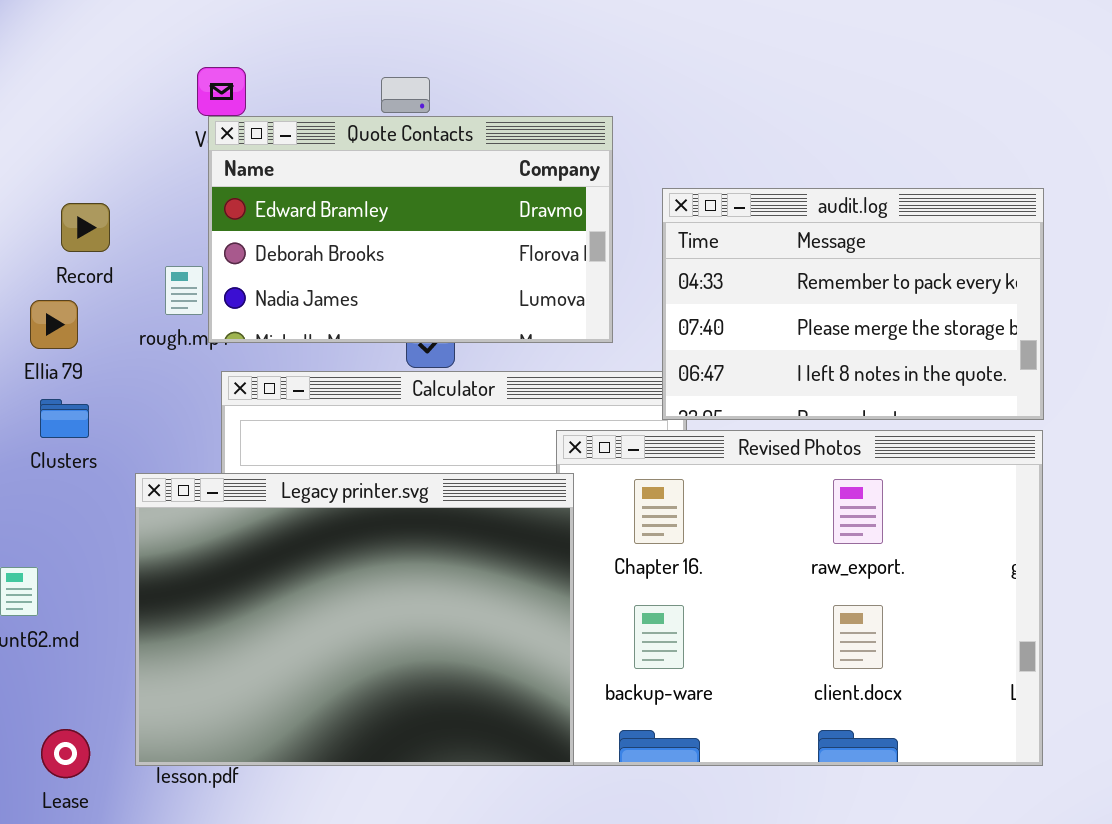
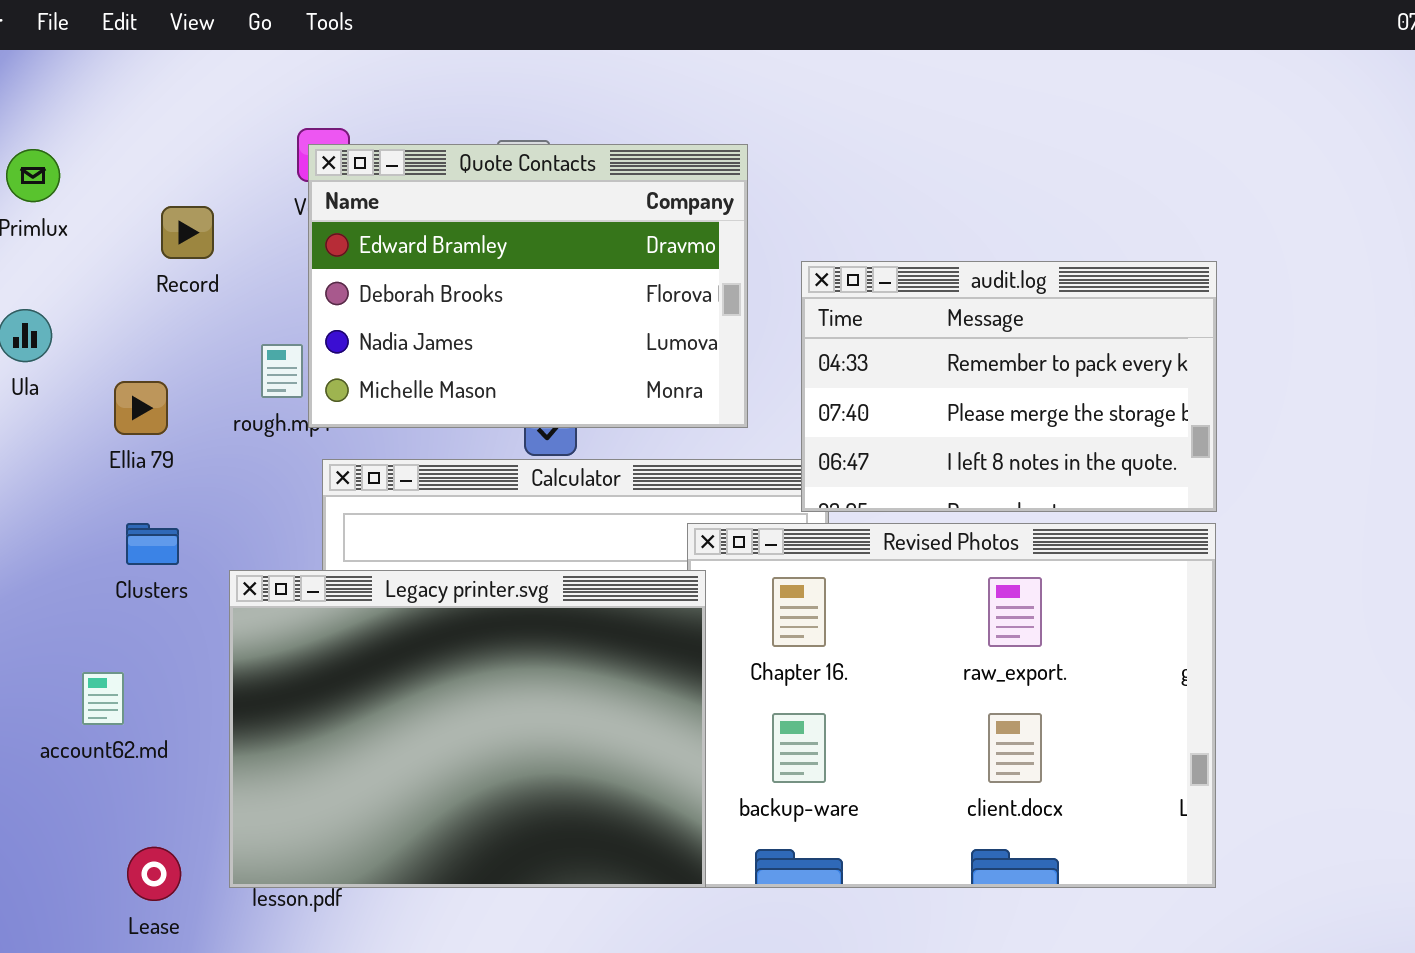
Quote Contacts: [208,116,613,343] -> [308,144,748,428], resized
Record: [61,203,110,252] -> [161,206,214,259], moved
Clusters: [40,399,89,438] -> [126,523,179,565], moved

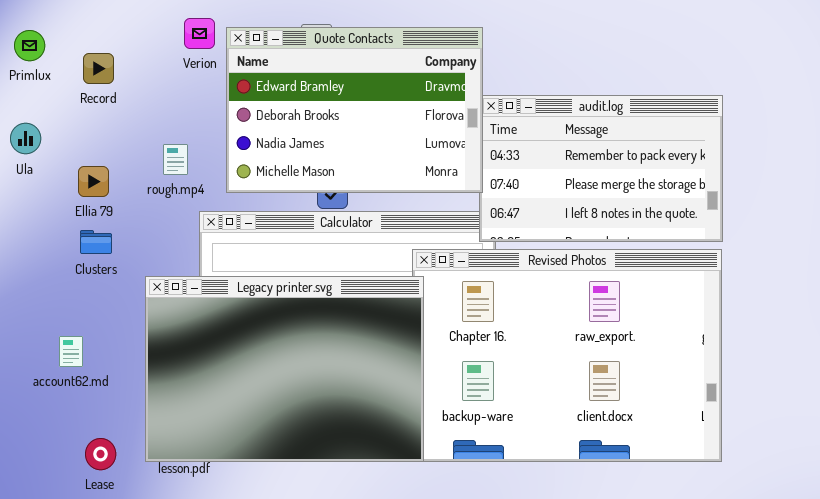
Quote Contacts: [308,144,748,428] -> [226,27,483,193], moved
Record: [161,206,214,259] -> [83,53,114,84], moved
Clusters: [126,523,179,565] -> [80,230,112,254], moved

